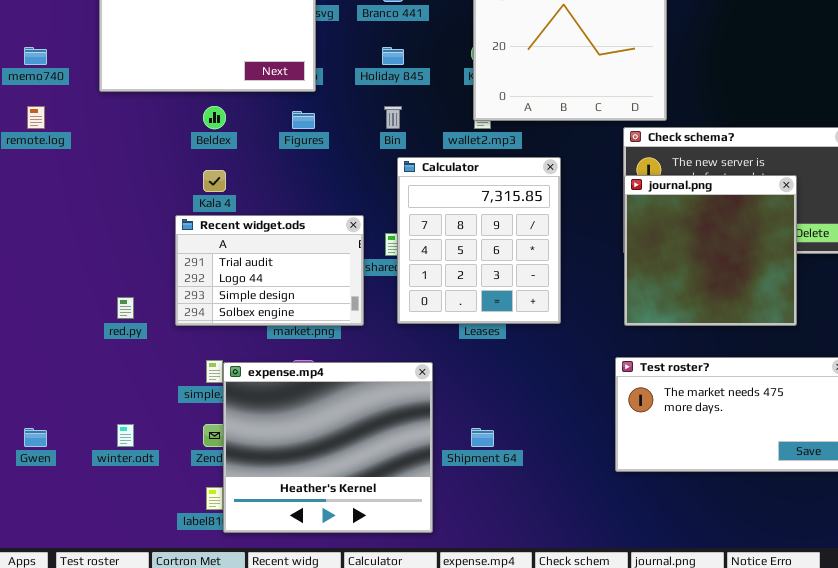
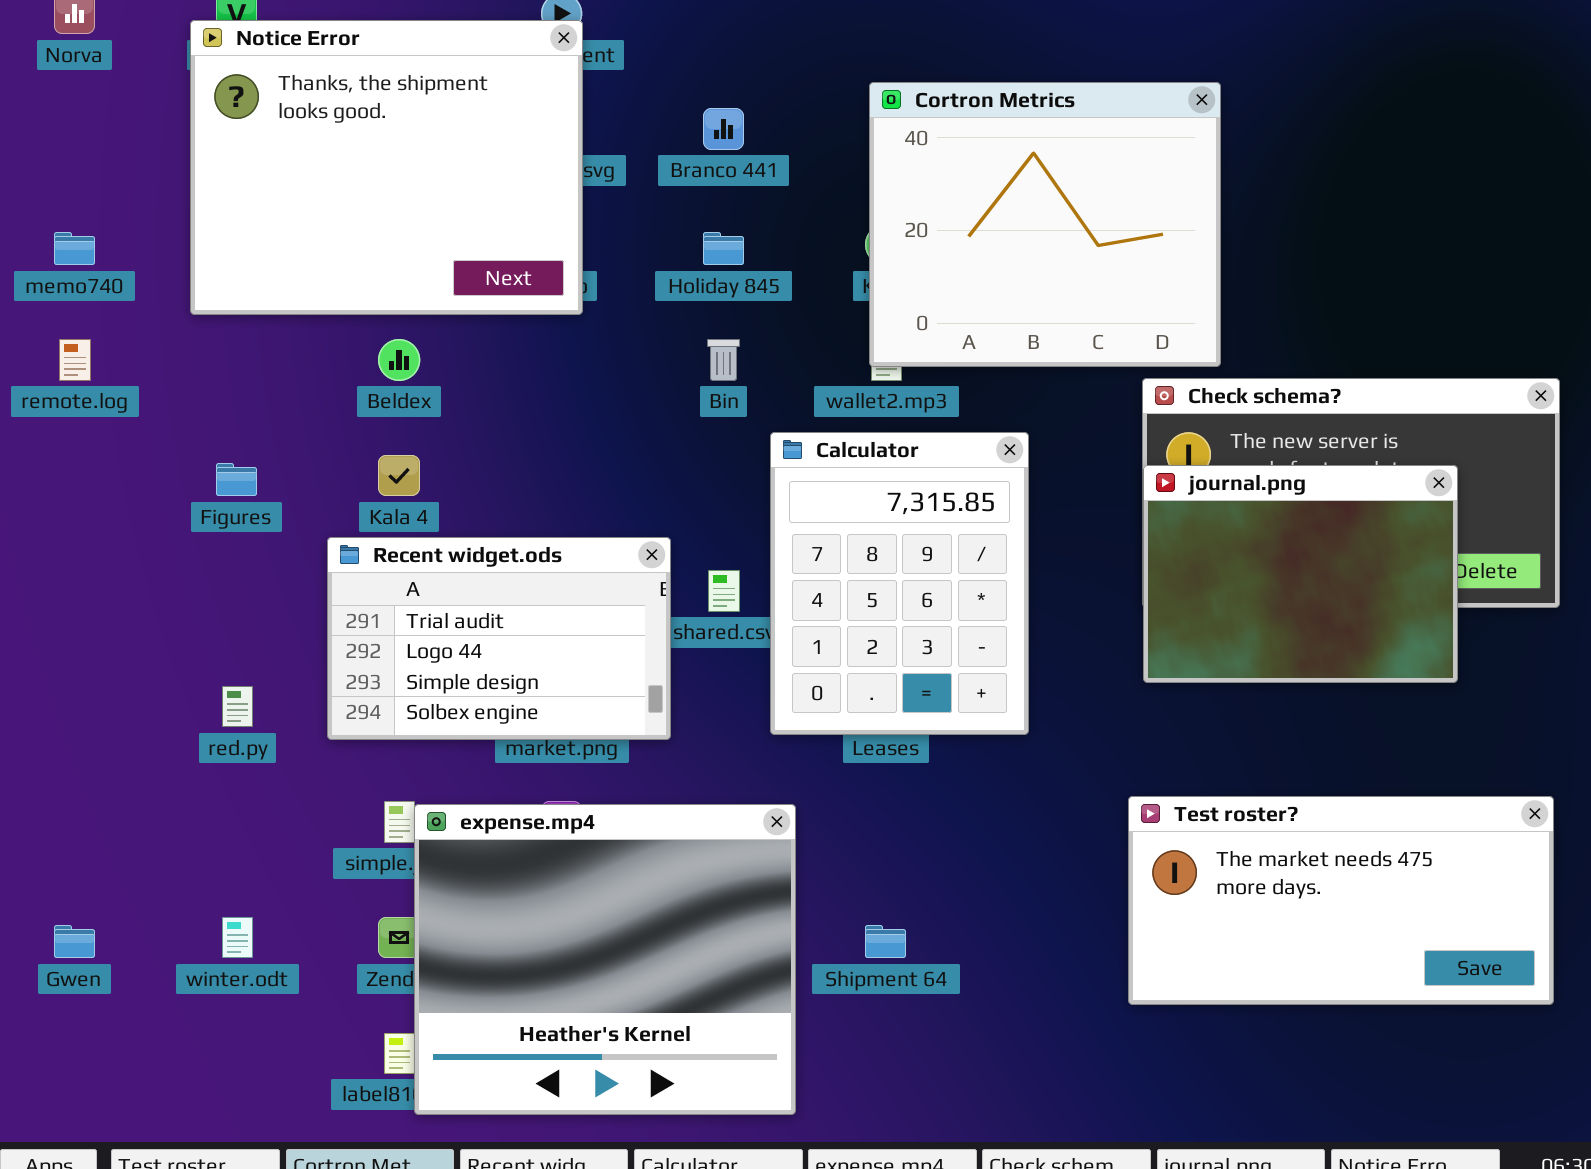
Figures: [292,111,315,129] -> [216,463,257,496], moved
Calculator: [397,157,561,324] -> [770,432,1029,735], resized
journal.png: [624,175,797,326] -> [1143,465,1458,683], resized

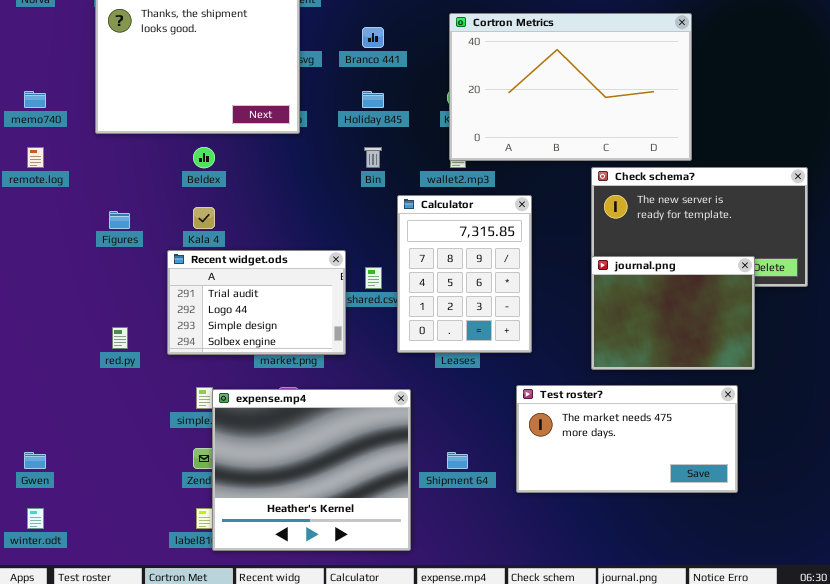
Cortron Metrics: [869,82,1221,367] -> [449,13,692,161], resized
journal.png: [1143,465,1458,683] -> [591,256,755,370], moved
Test roster?: [1128,796,1554,1005] -> [516,385,738,493], moved
winter.odt: [222,917,253,958] -> [27,508,44,529], moved

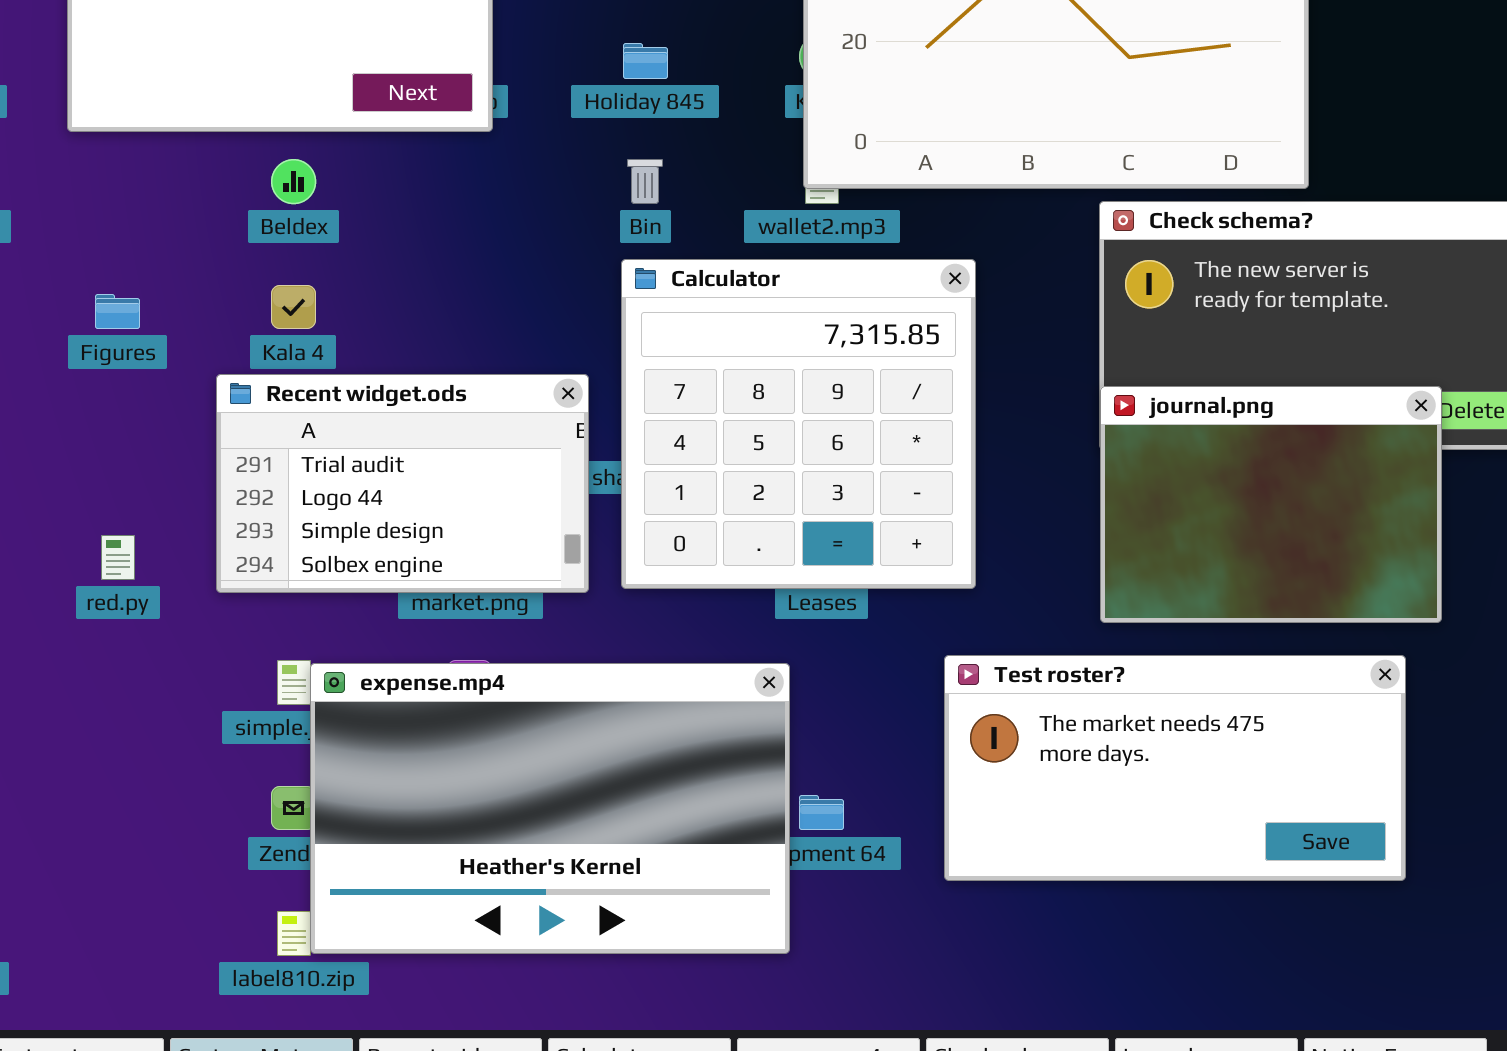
Calculator: [397,195,532,353] -> [621,259,976,589], resized
expense.mp4: [212,389,411,551] -> [310,663,790,954], resized

